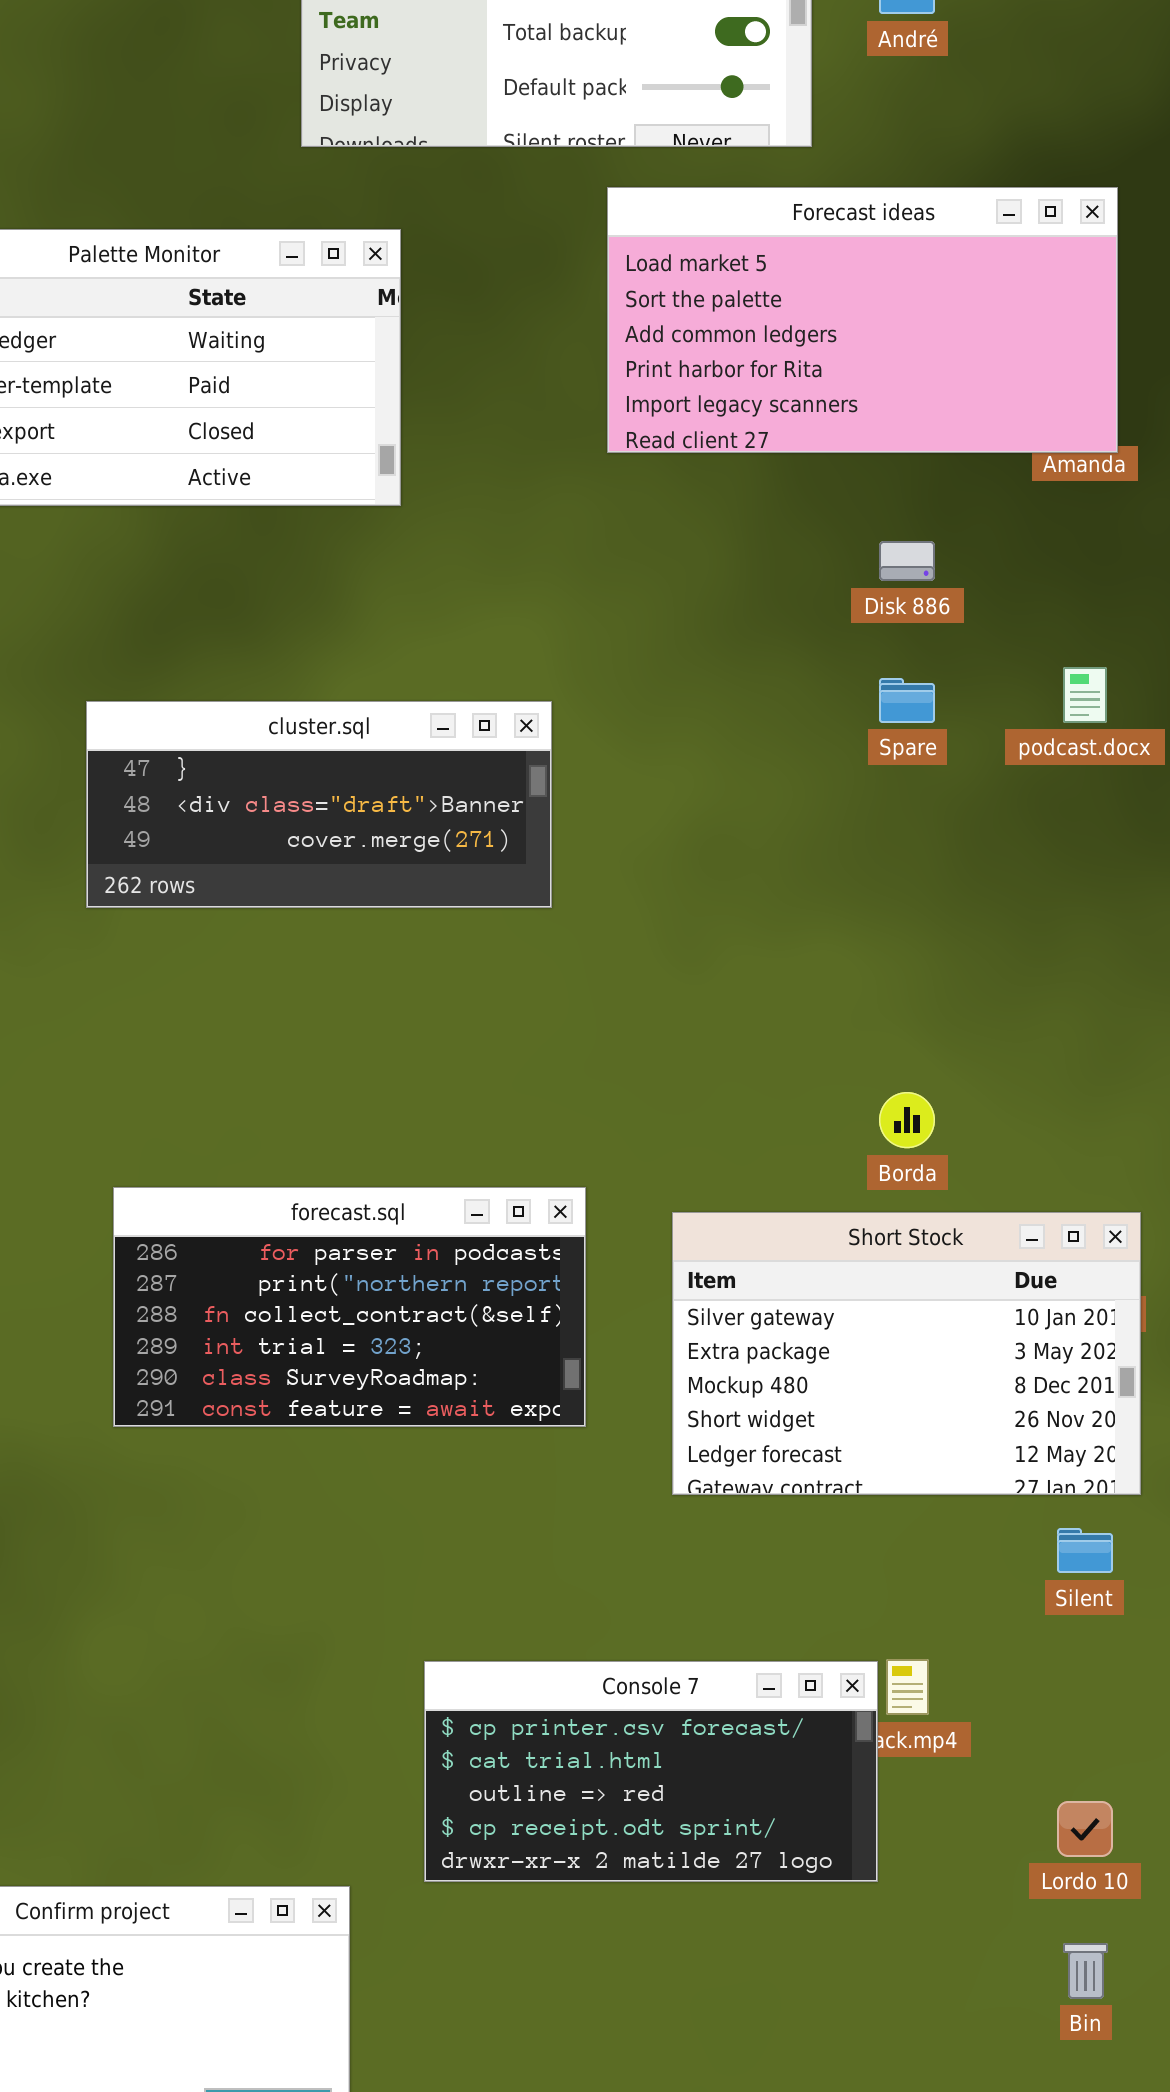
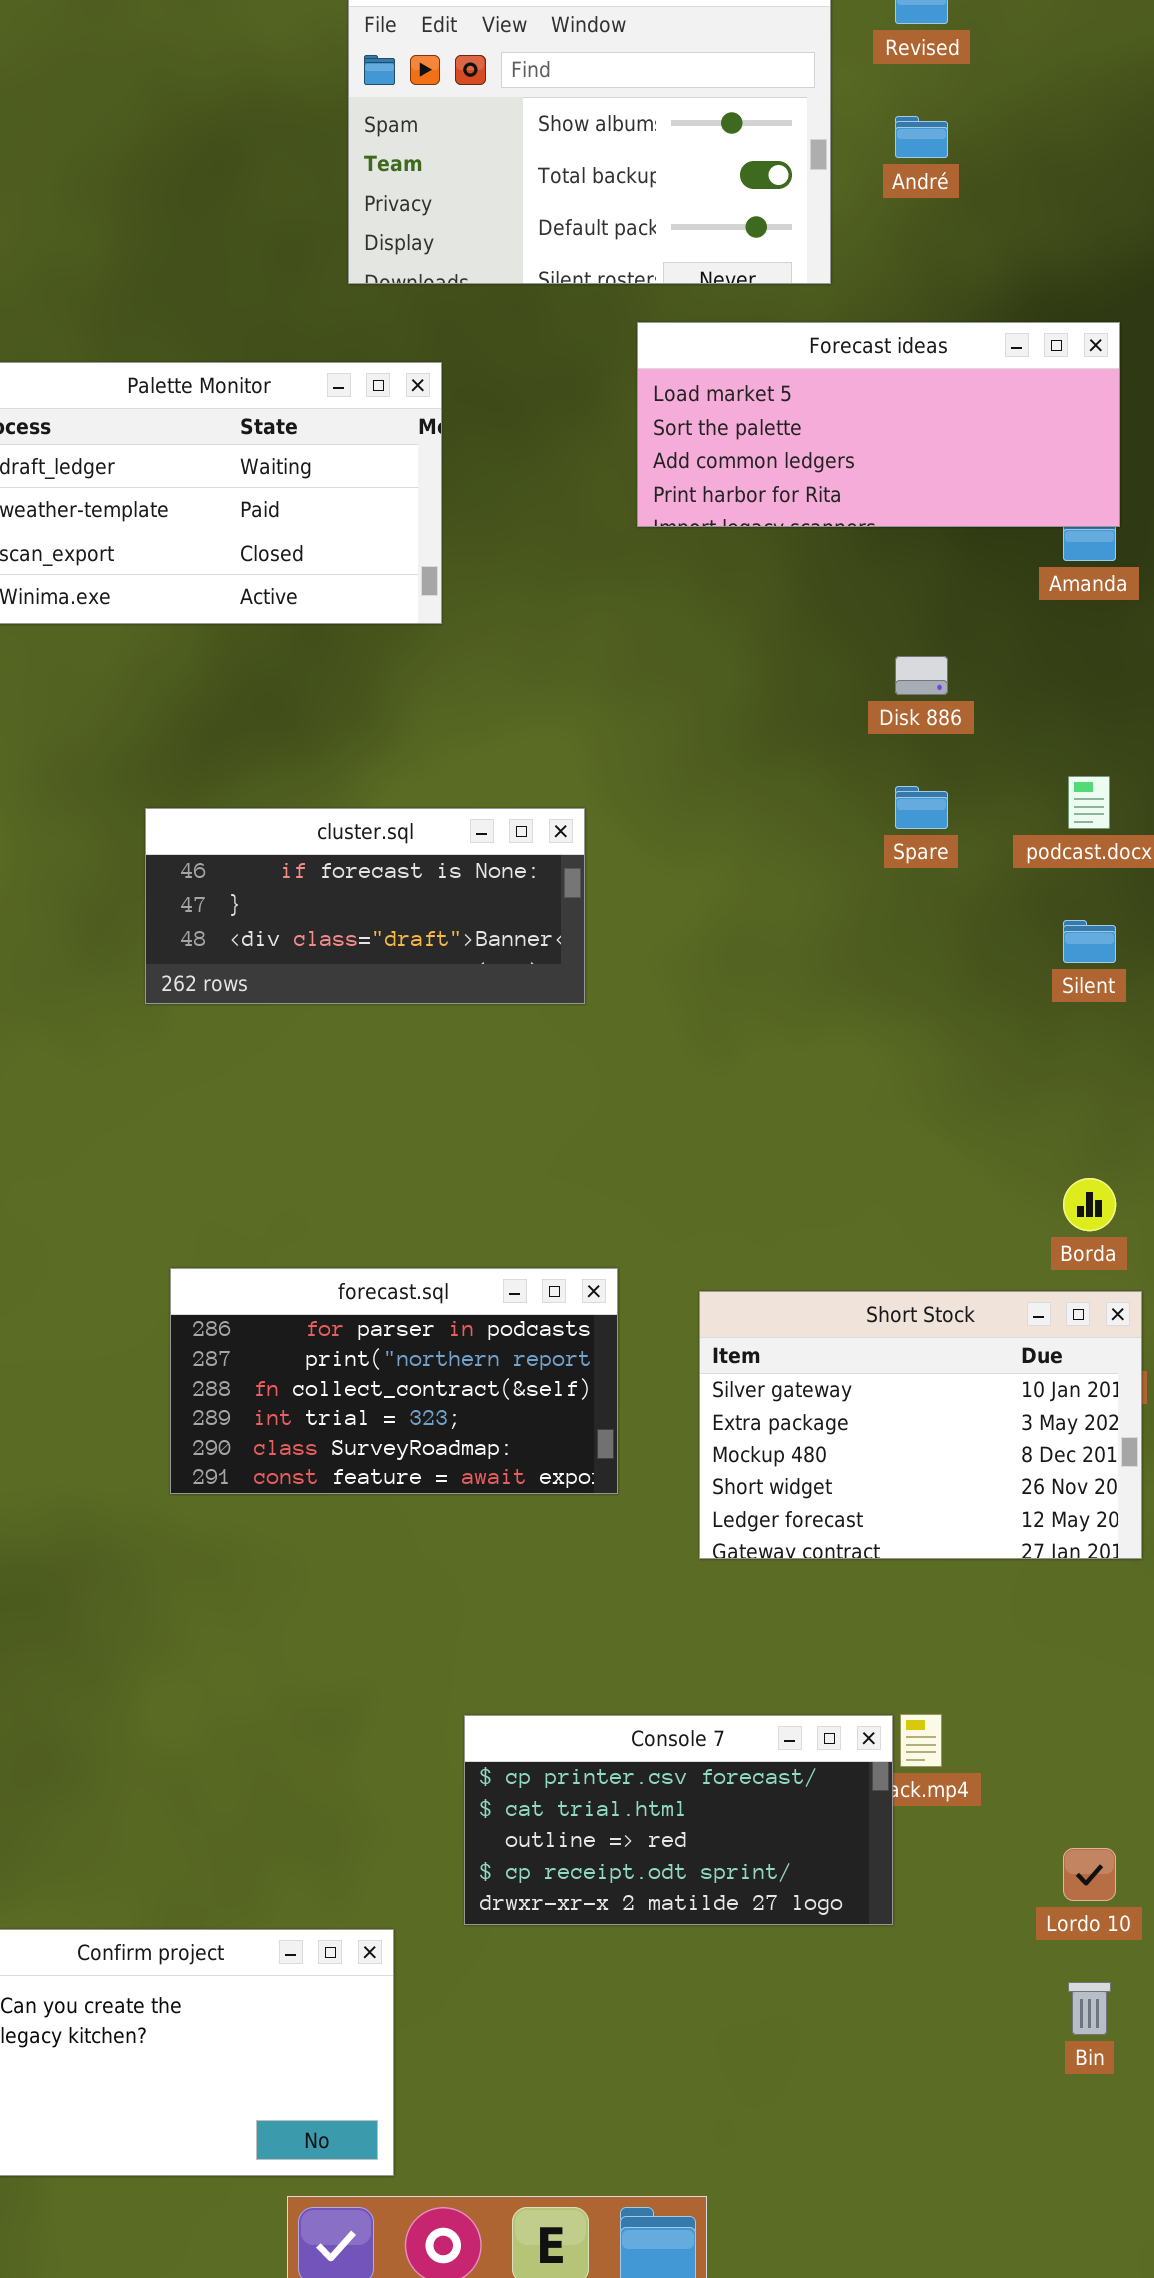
Forecast ideas: [607,187,1118,453] -> [637,322,1120,527], resized
cluster.sql: [86,701,552,908] -> [145,808,585,1004], scrolled up 1 row
Borda: [879,1092,935,1148] -> [1063,1178,1116,1231], moved
Silent: [1057,1528,1113,1573] -> [1063,920,1116,963], moved

